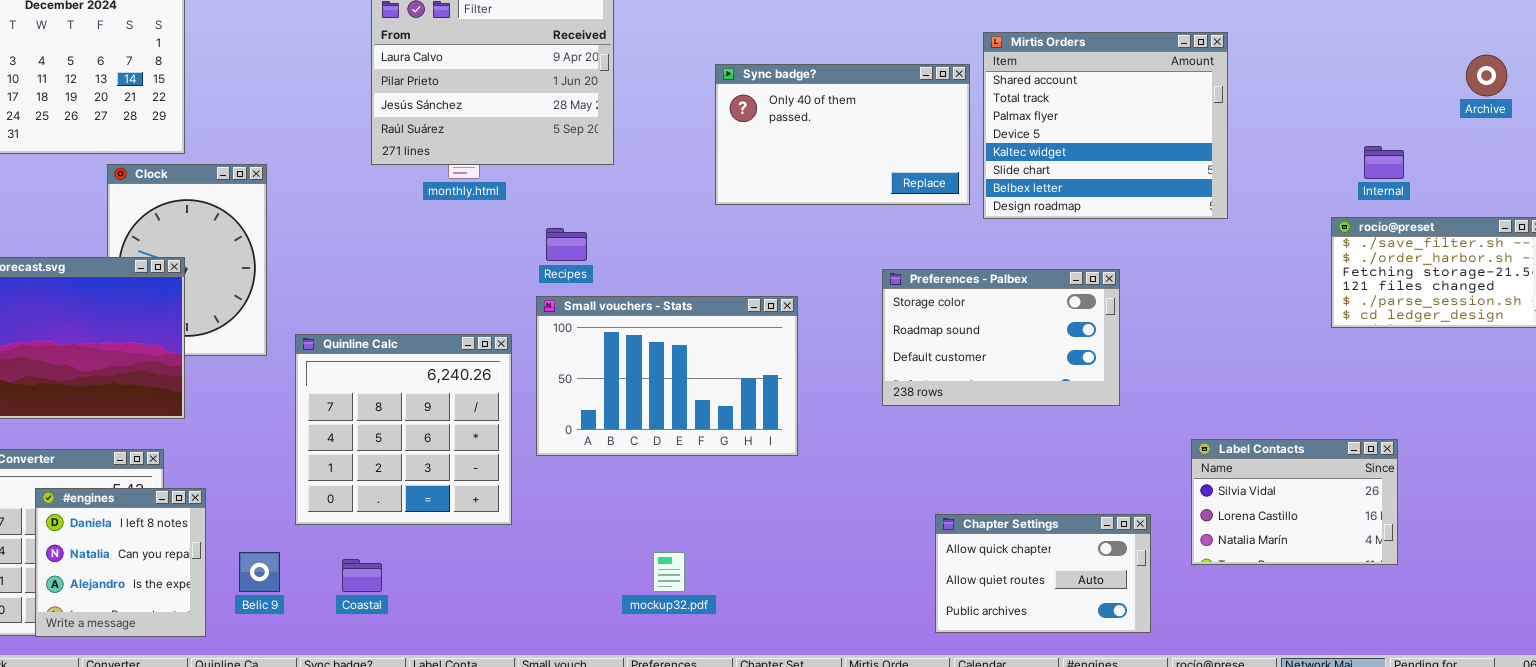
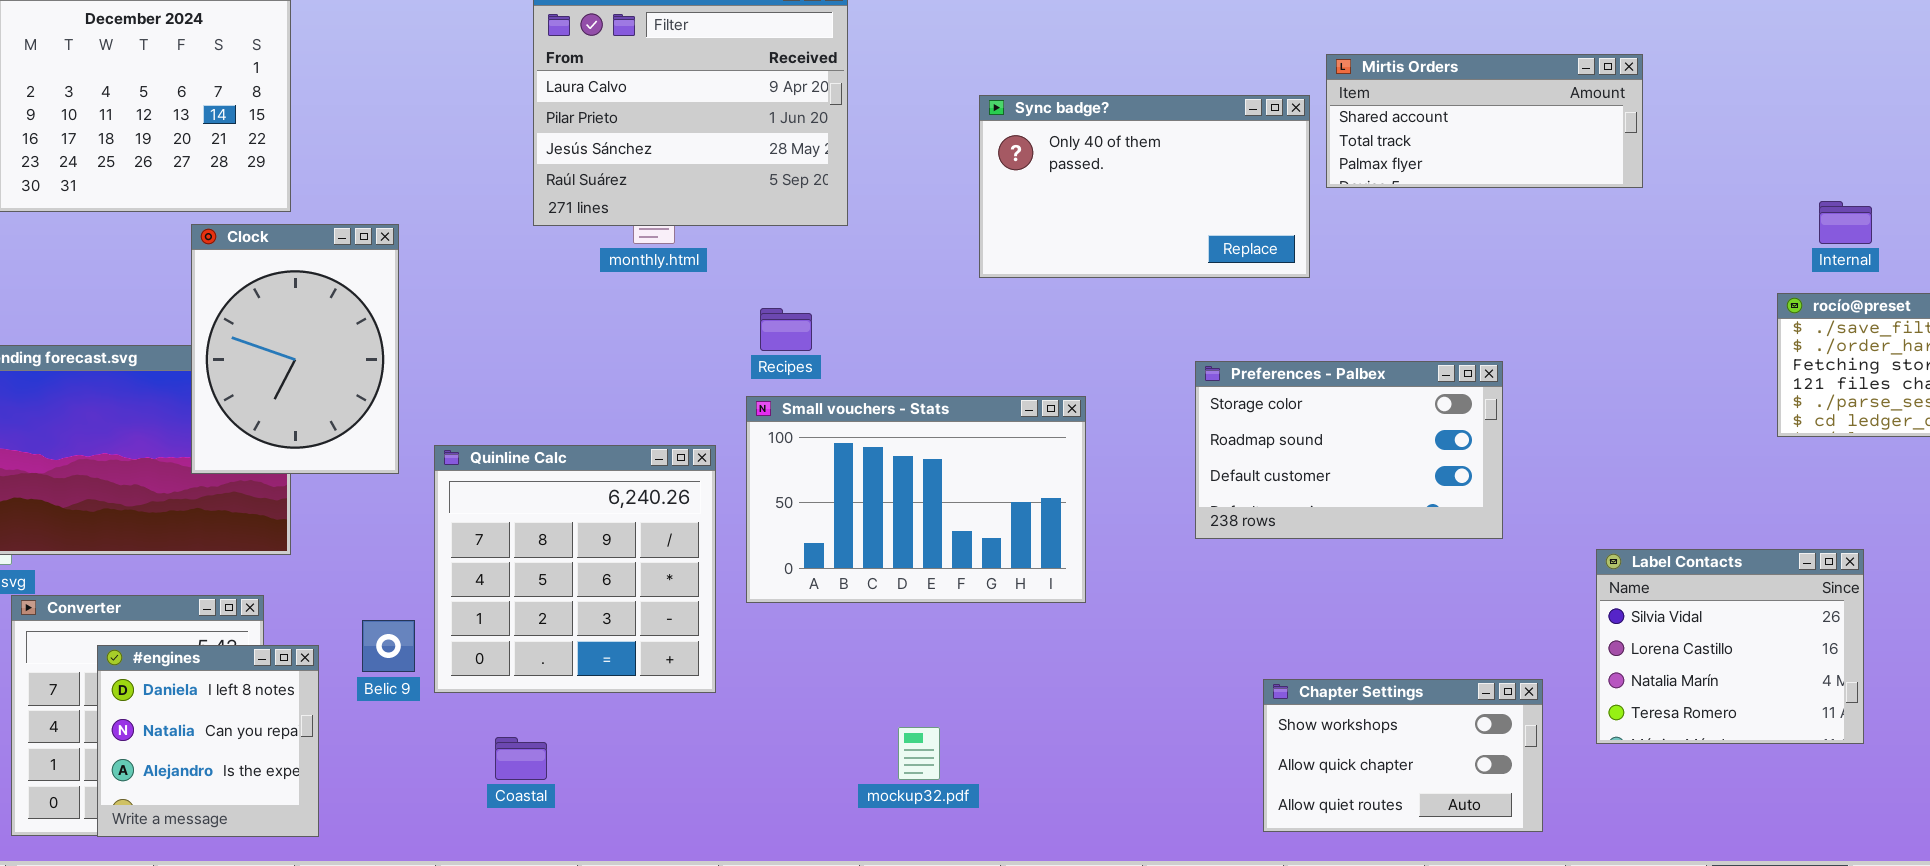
Mirtis Orders: [983,32,1228,219] -> [1326,54,1643,188], resized
Clock: [107,164,267,356] -> [191,224,399,474], raised
Label Contacts: [1191,439,1398,565] -> [1596,549,1864,744], resized
Chapter Settings: [935,514,1151,633] -> [1263,679,1543,832], scrolled up 1 row
Belic 9: [239,552,280,592] -> [362,620,415,672], moved

